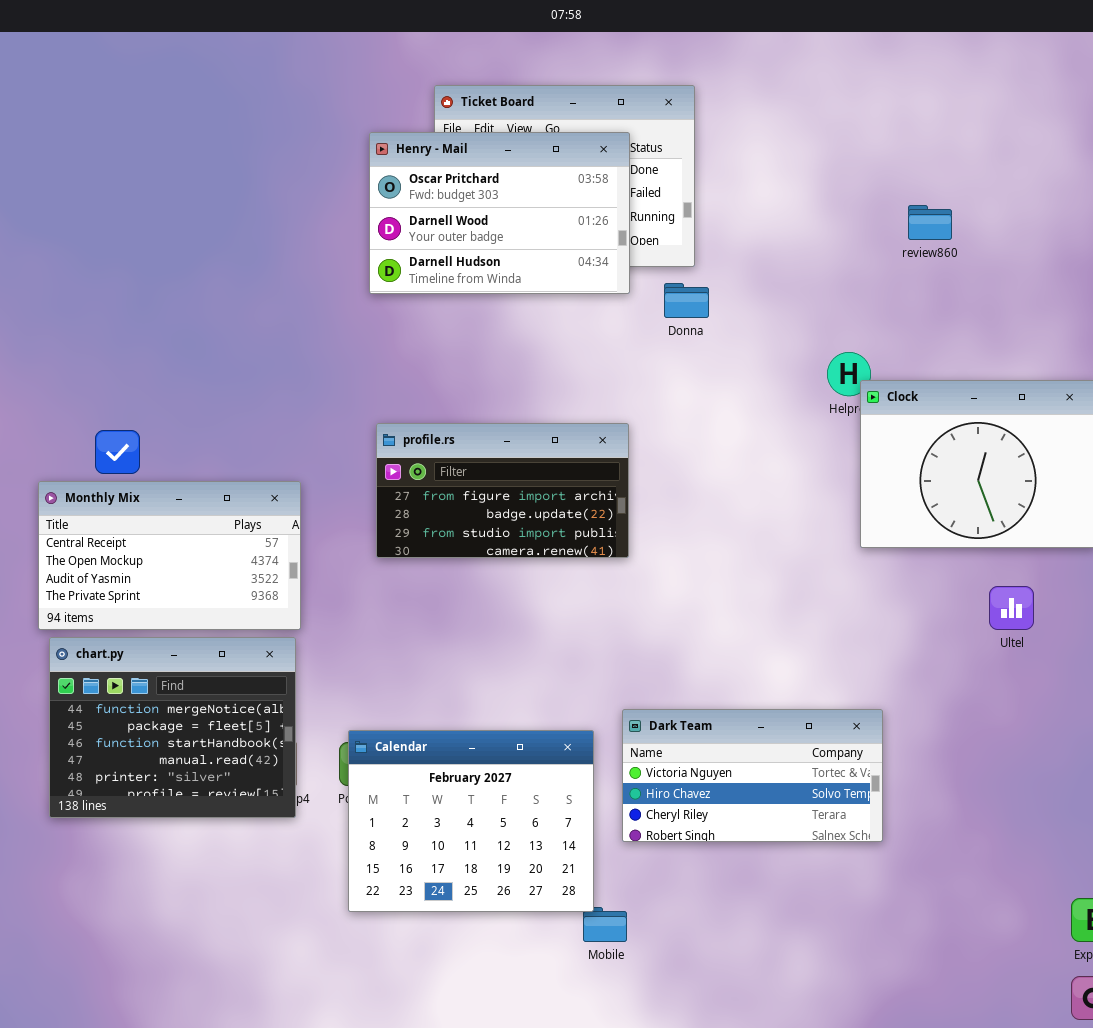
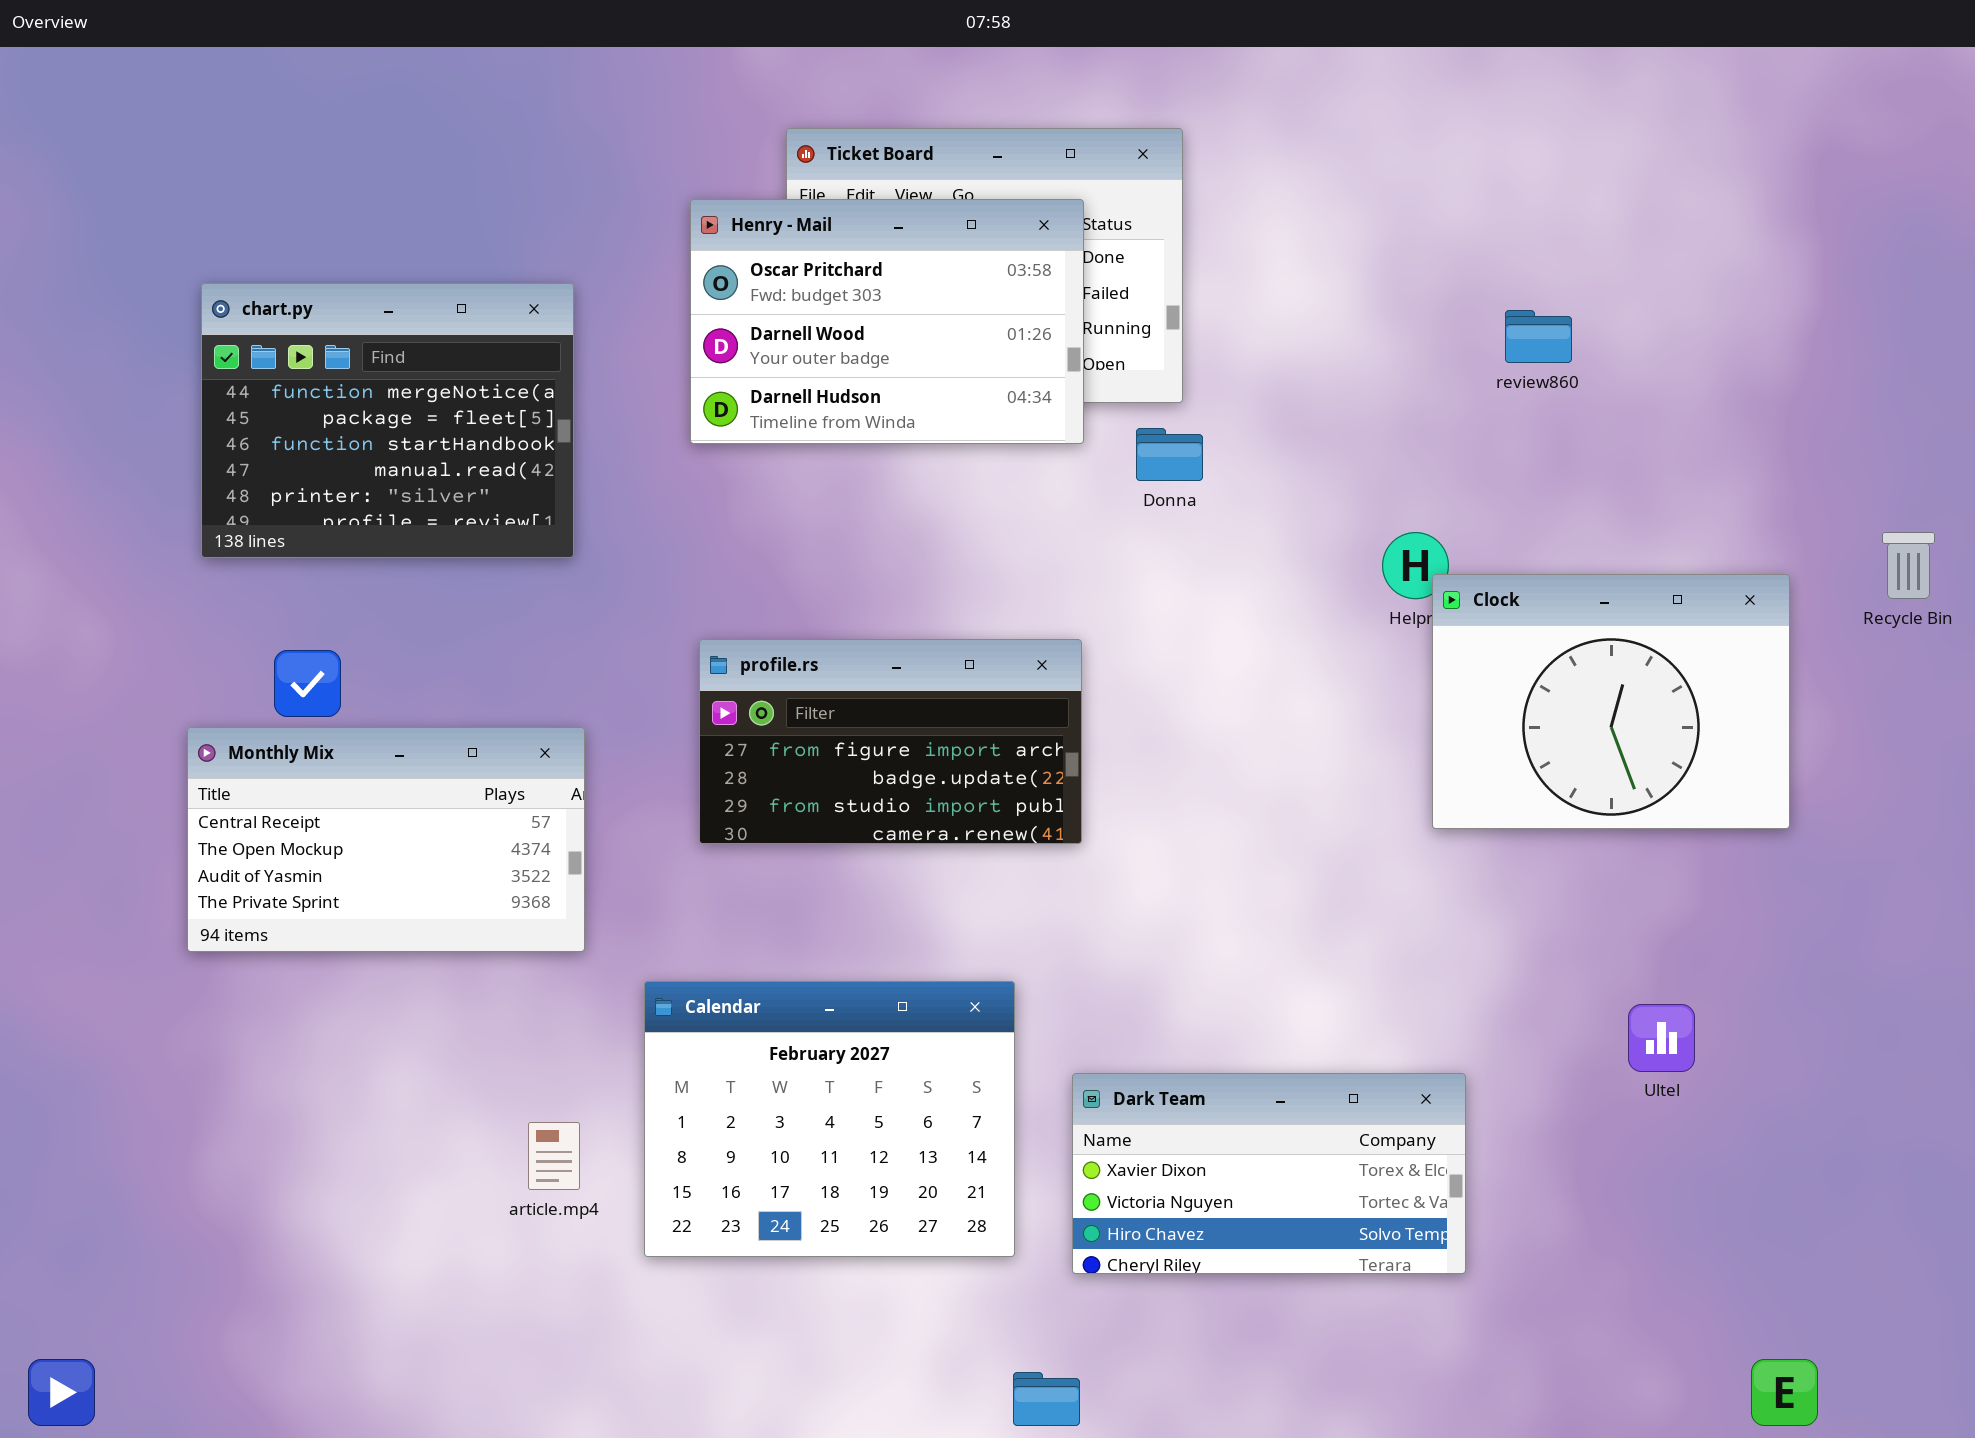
Ultel: [989,586,1034,630] -> [1628,1004,1695,1072], moved
chart.py: [49,637,296,818] -> [201,283,574,558], moved
Dark Team: [622,709,883,842] -> [1072,1073,1466,1274], scrolled up 1 row
Calendar: [348,730,594,912] -> [644,981,1015,1257], moved

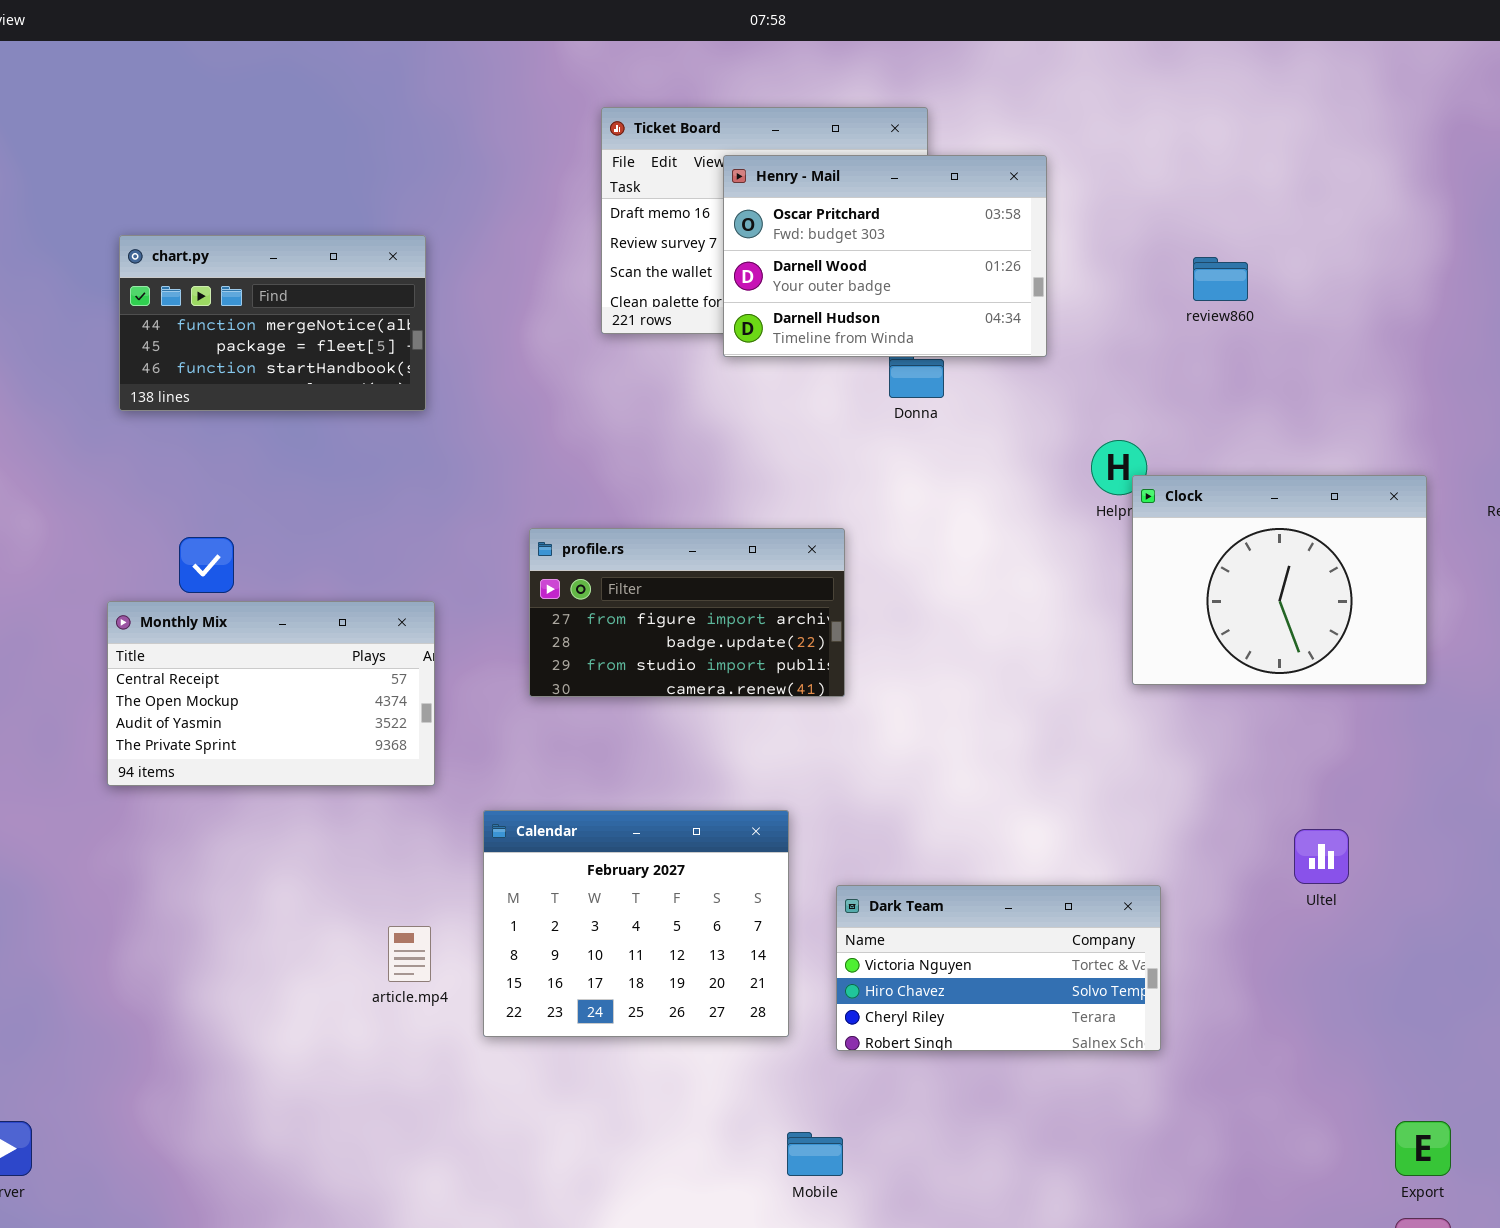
Henry - Mail: [690,199,1084,444] -> [723,155,1047,357], moved
chart.py: [201,283,574,558] -> [119,235,426,411], resized
Dark Team: [1072,1073,1466,1274] -> [836,885,1161,1051], scrolled down 1 row

